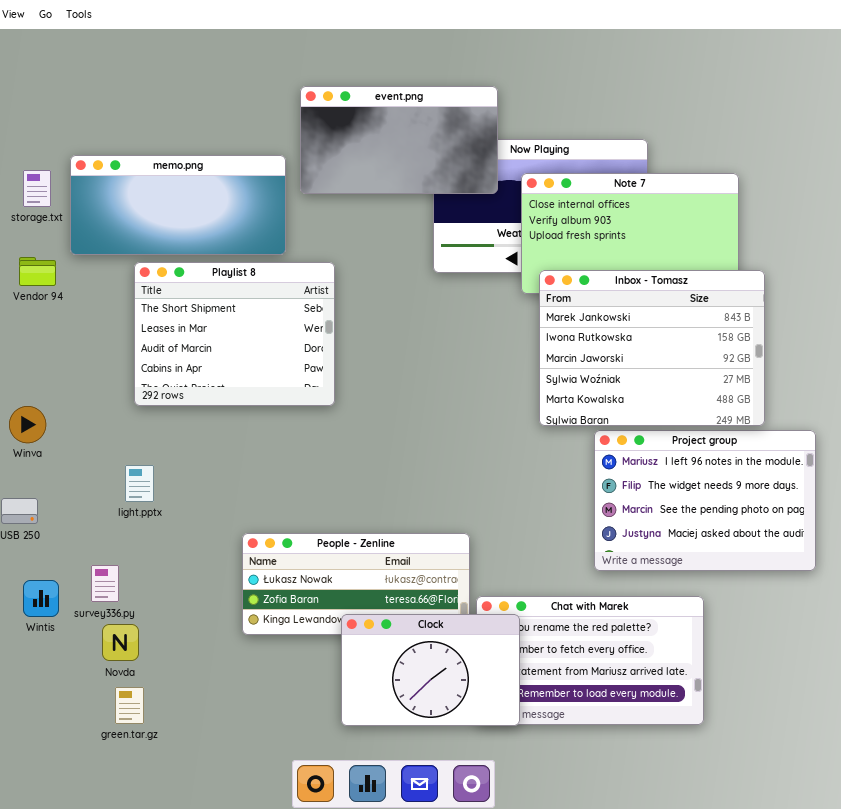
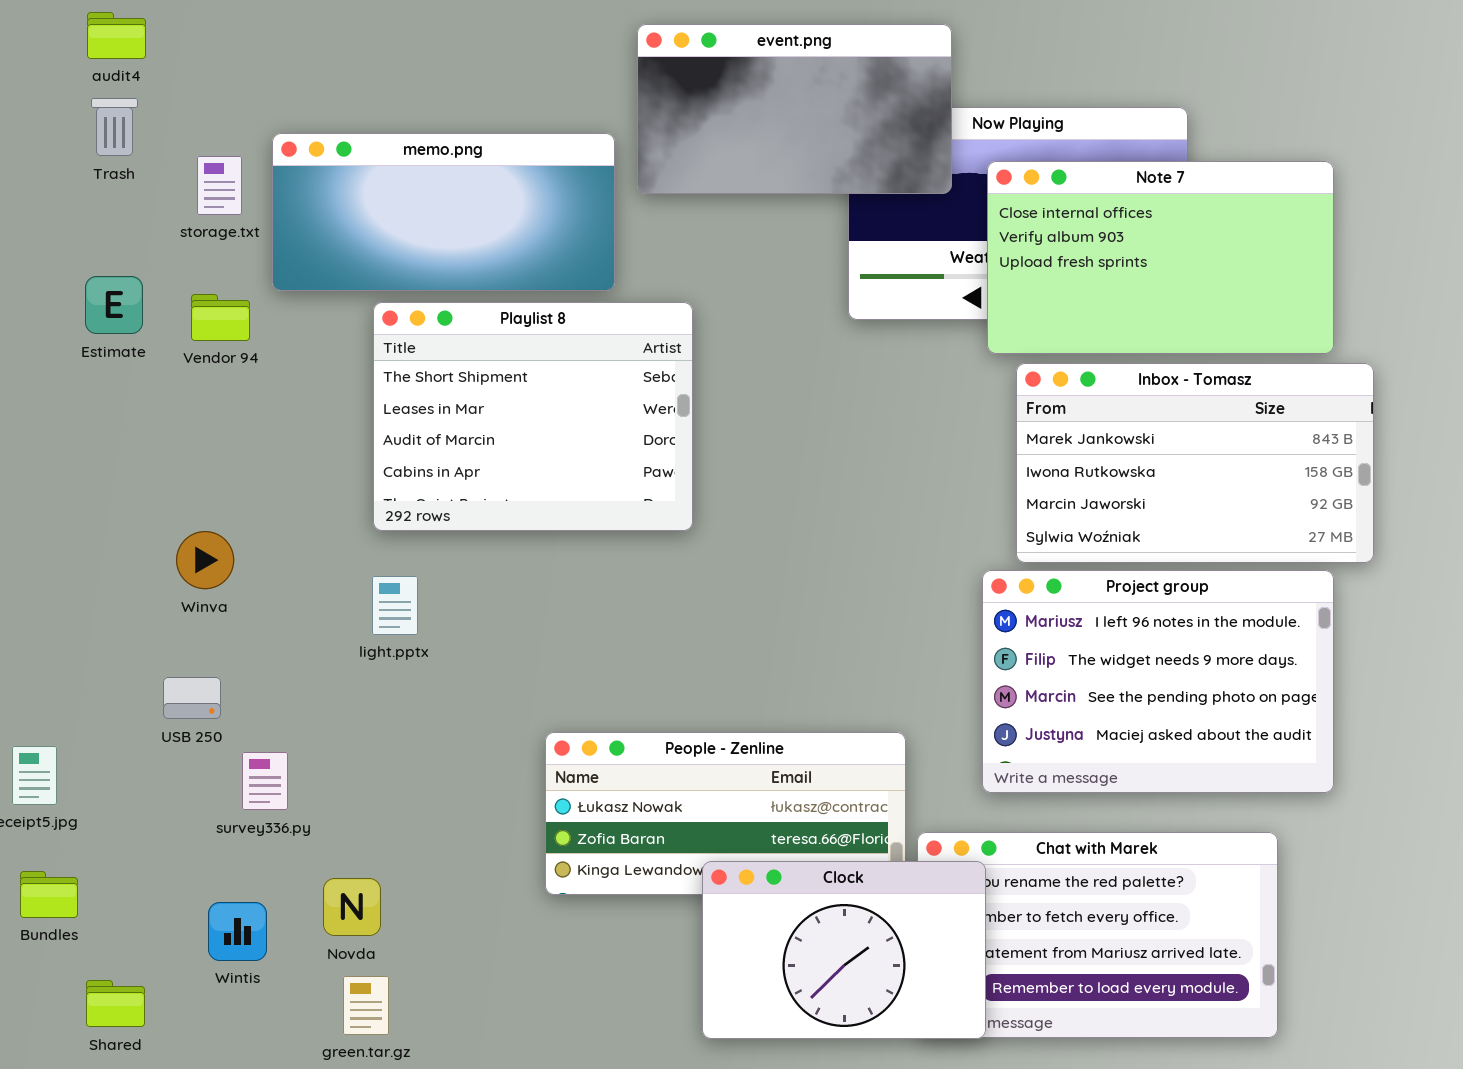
Inbox - Tomasz: [539,270,765,426] -> [1016,363,1374,563], resized
Project group: [594,430,816,571] -> [982,570,1334,793], moved
light.pptx: [125,465,154,502] -> [372,576,418,635], moved
survey336.py: [91,565,119,602] -> [242,752,288,810], moved
Wintis: [23,580,59,617] -> [208,902,267,961], moved

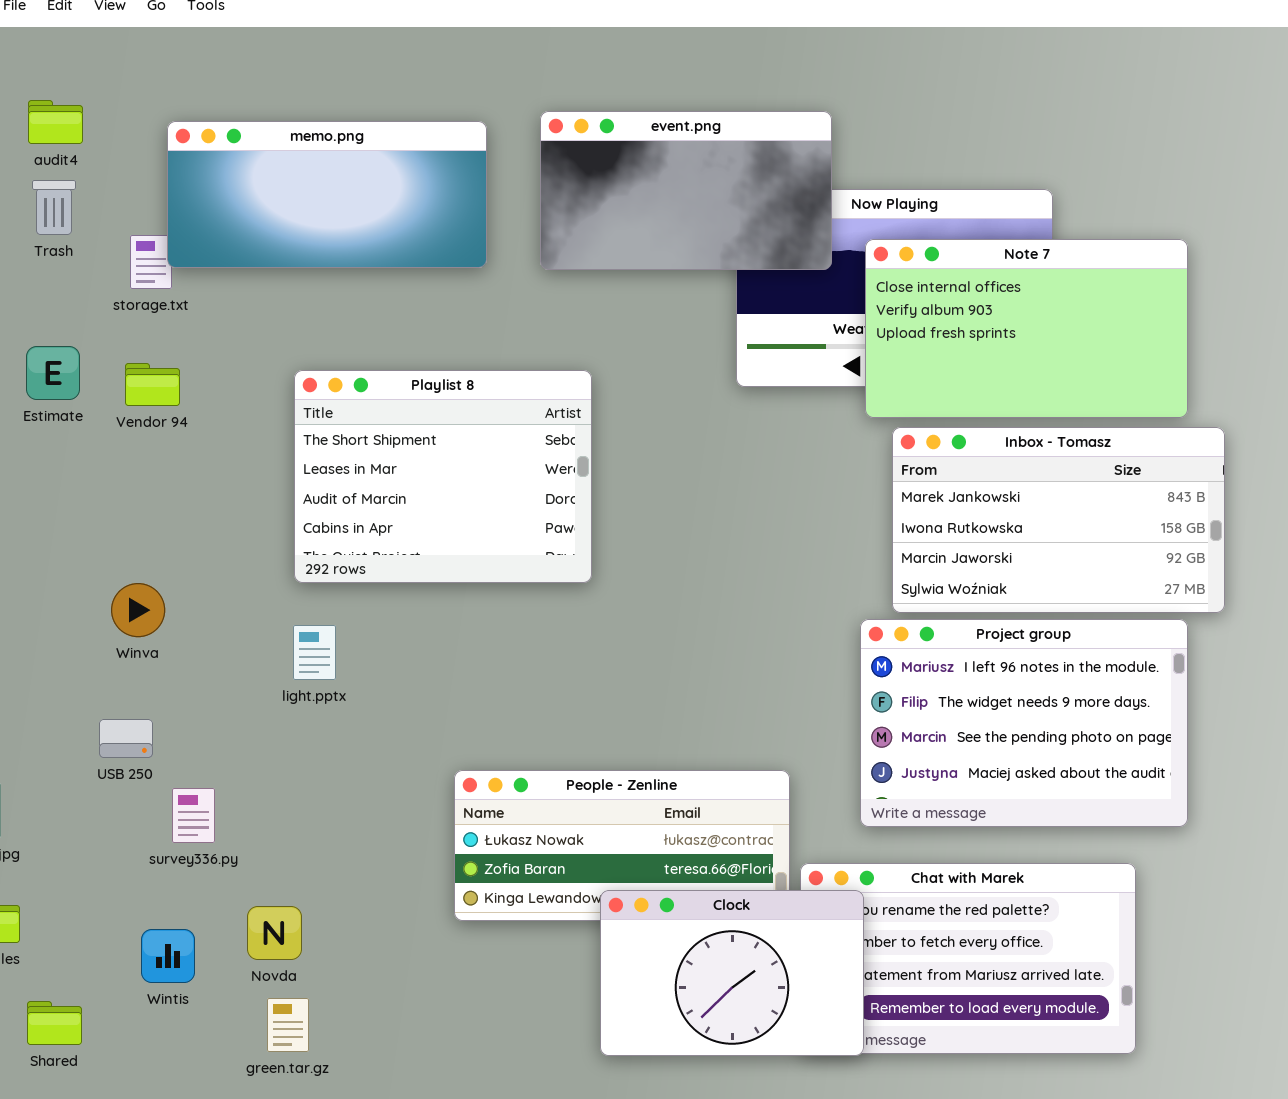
memo.png: [272,133,615,291] -> [167,121,487,268], moved

